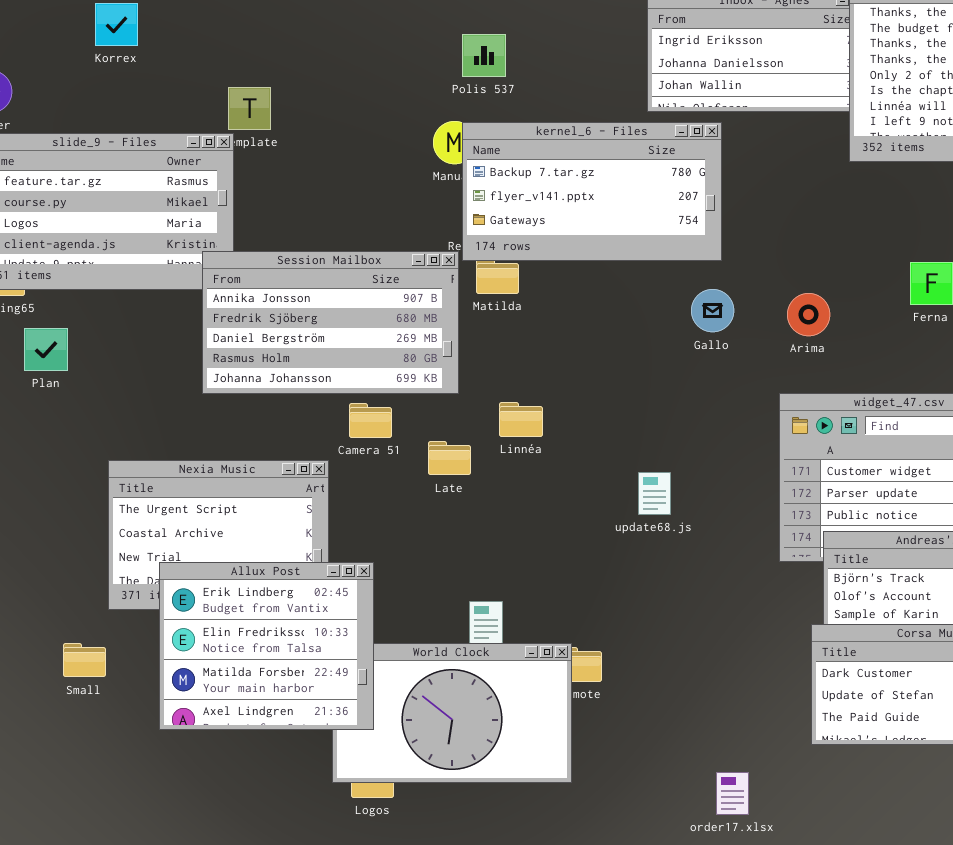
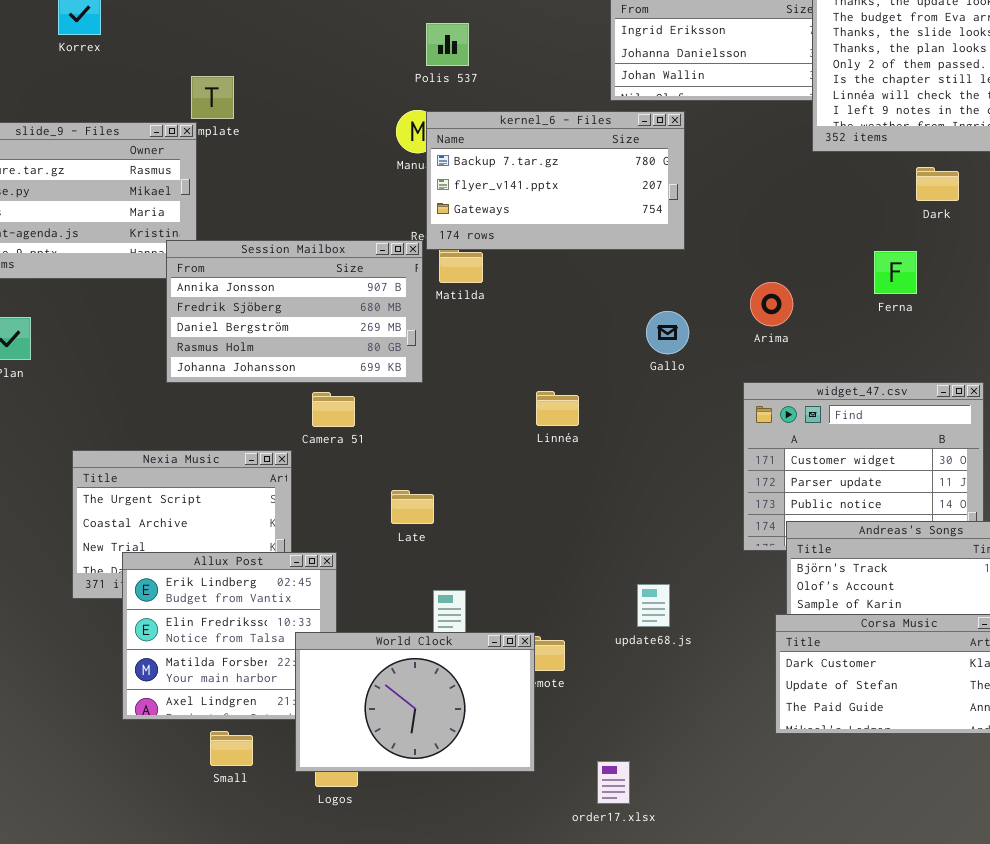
Gallo: [691,289,734,332] -> [646,311,689,354], moved
Linnéa: [499,402,543,437] -> [536,391,579,426], moved
Late: [428,441,471,475] -> [391,490,434,524], moved
update68.js: [638,472,671,515] -> [637,584,670,627], moved
Small: [63,643,106,677] -> [210,731,253,766], moved
World Clock: [332,643,572,783] -> [295,632,535,772], raised
order17.xlsx: [716,772,749,815] -> [597,761,630,804], moved

